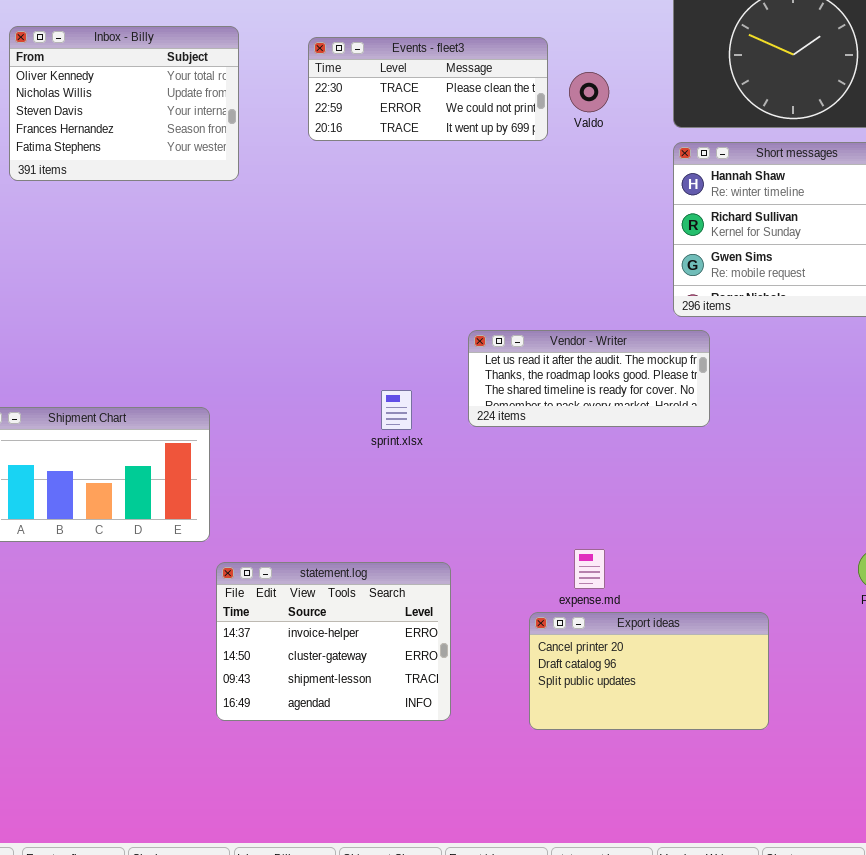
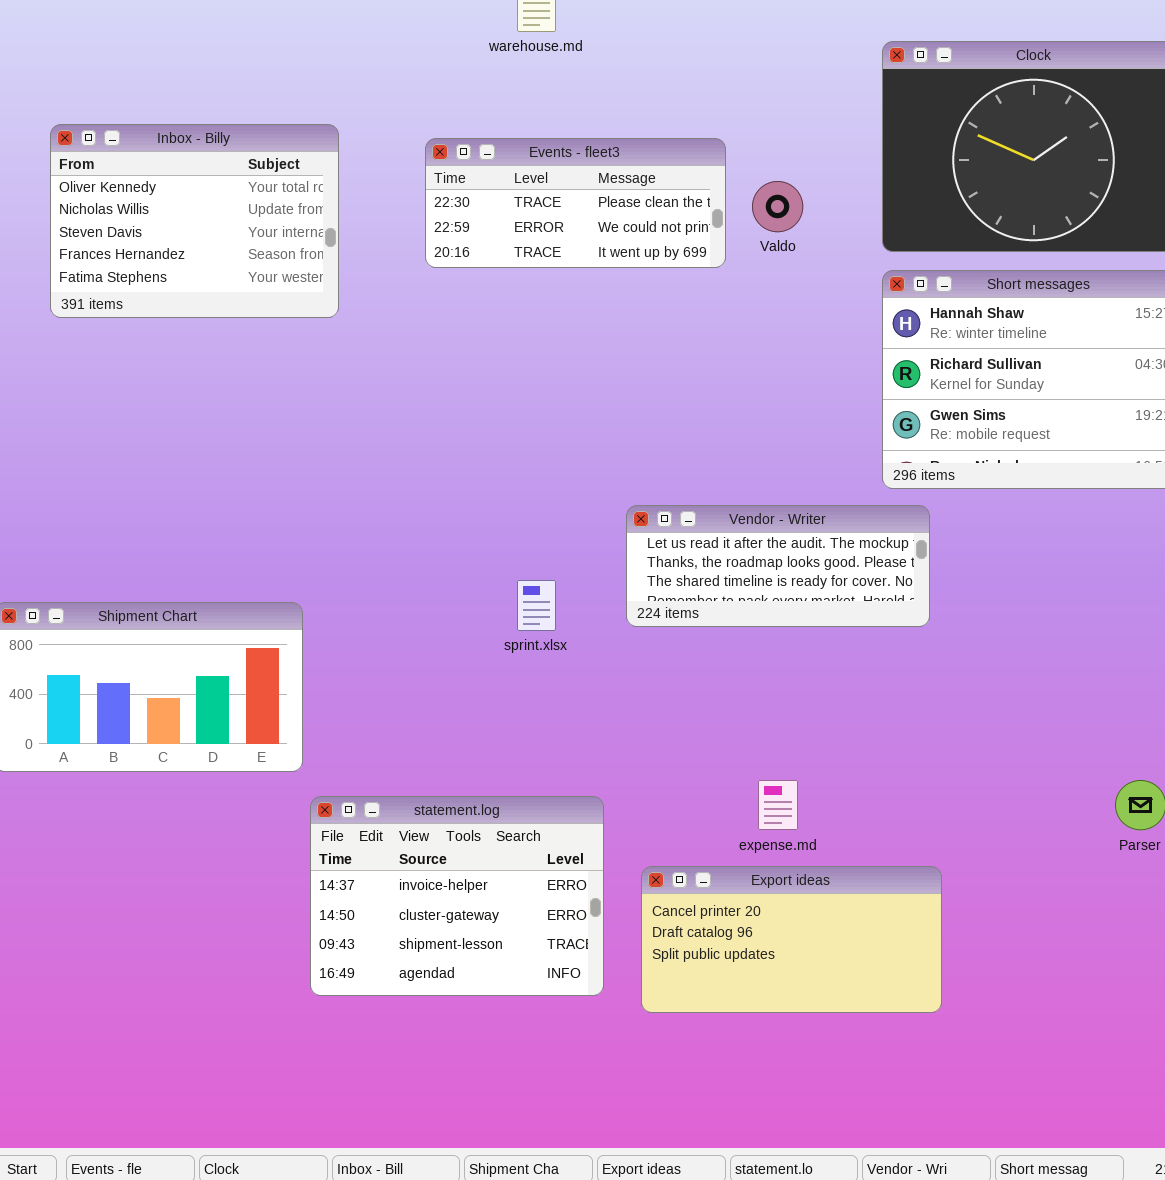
Export ideas: [529,612,769,730] -> [641,866,942,1013], moved

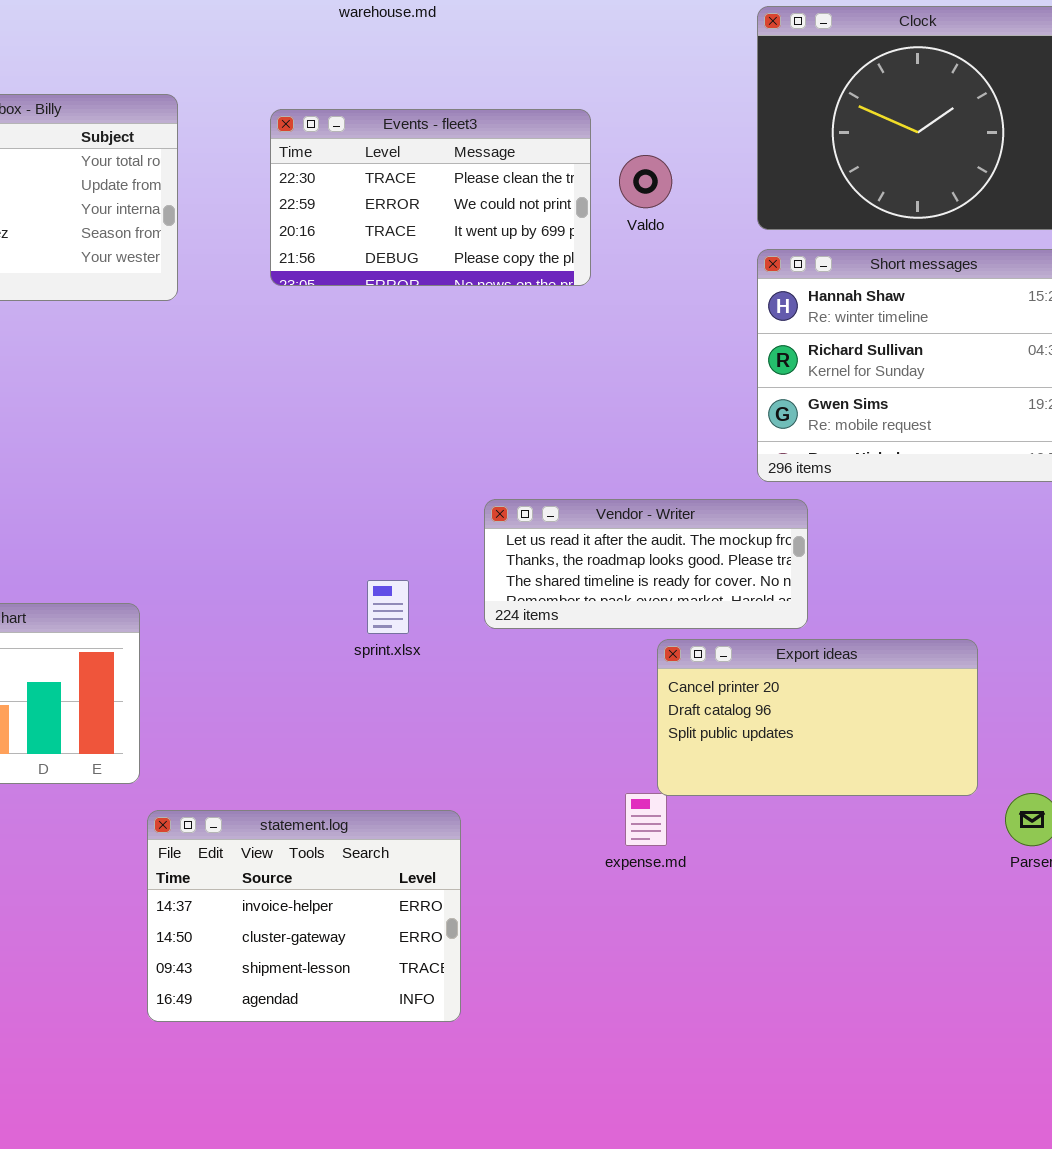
Events - fleet3: [425,138,726,268] -> [270,109,591,286], resized
Export ideas: [641,866,942,1013] -> [657,639,978,796], moved

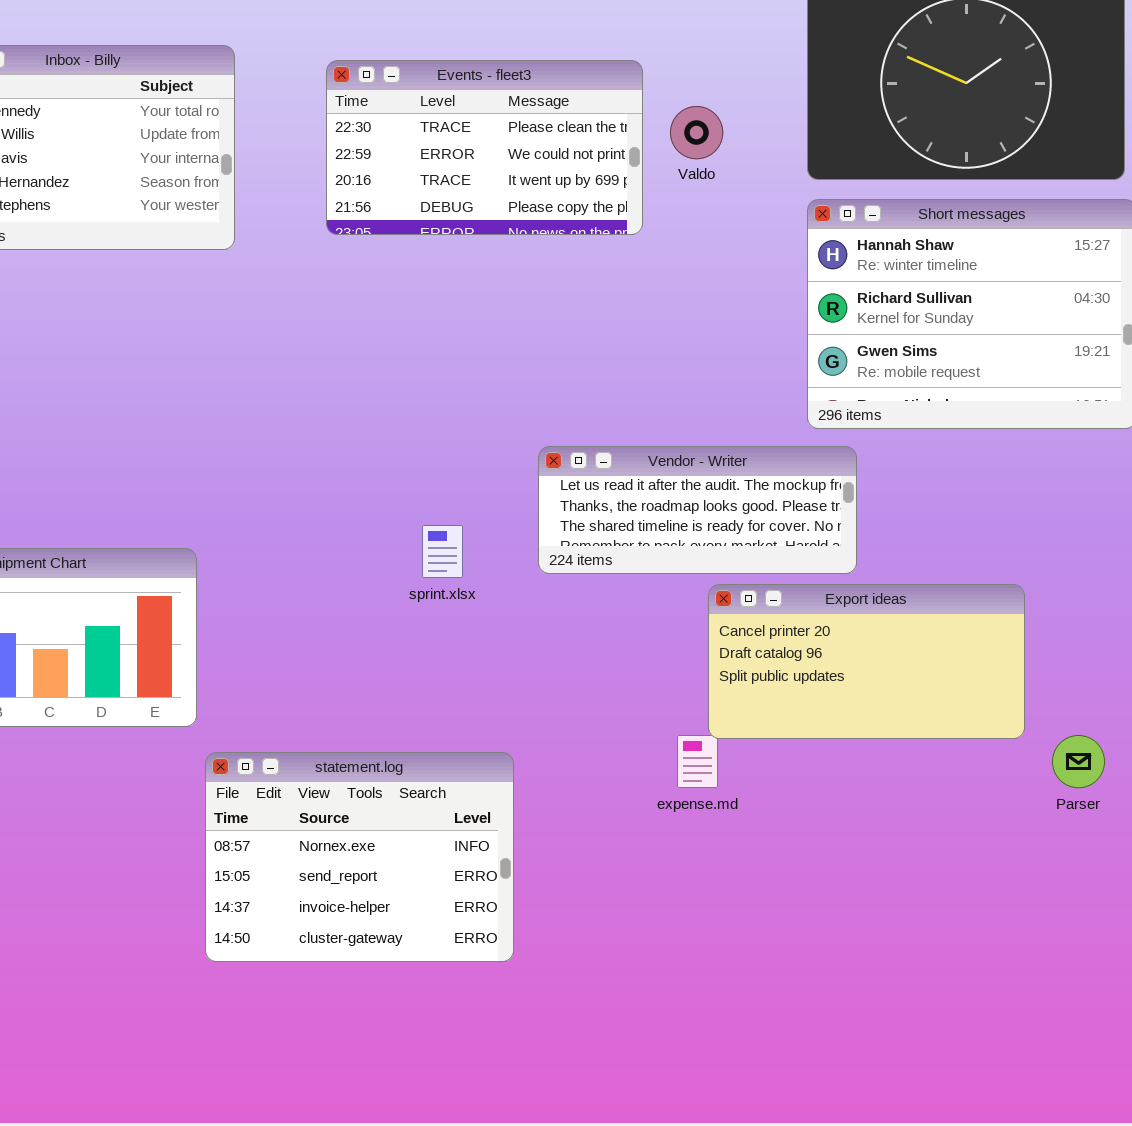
statement.log: [147,810,461,1022] -> [205,752,514,962], scrolled up 2 rows

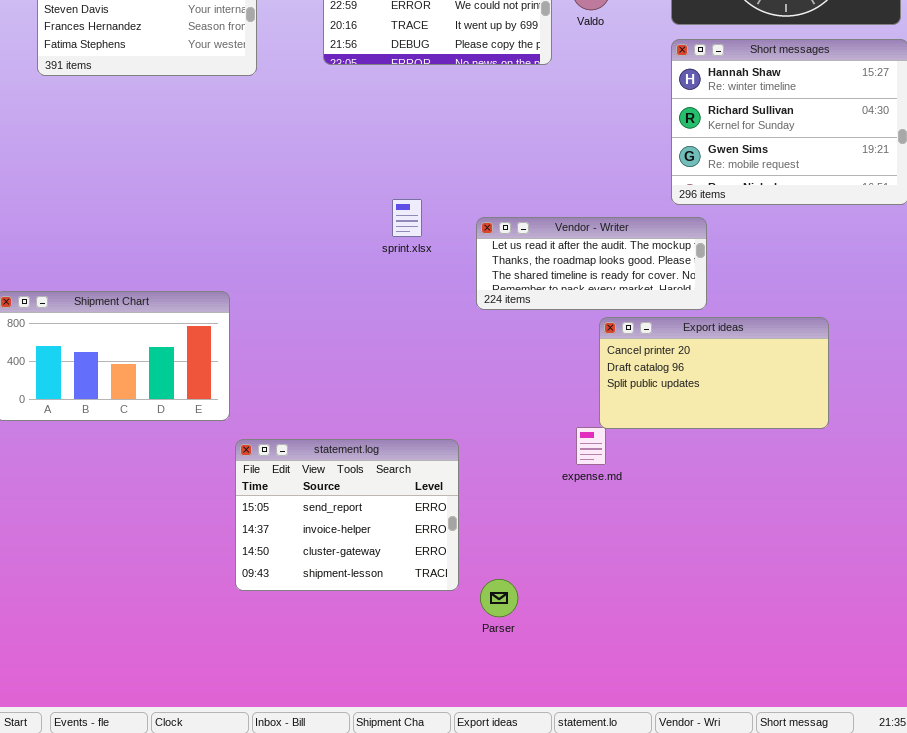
sprint.xlsx: [422,525,463,578] -> [392,199,422,237], moved
Parser: [1052,735,1105,788] -> [480,579,518,617], moved
statement.log: [205,752,514,962] -> [235,439,459,591], scrolled down 1 row

